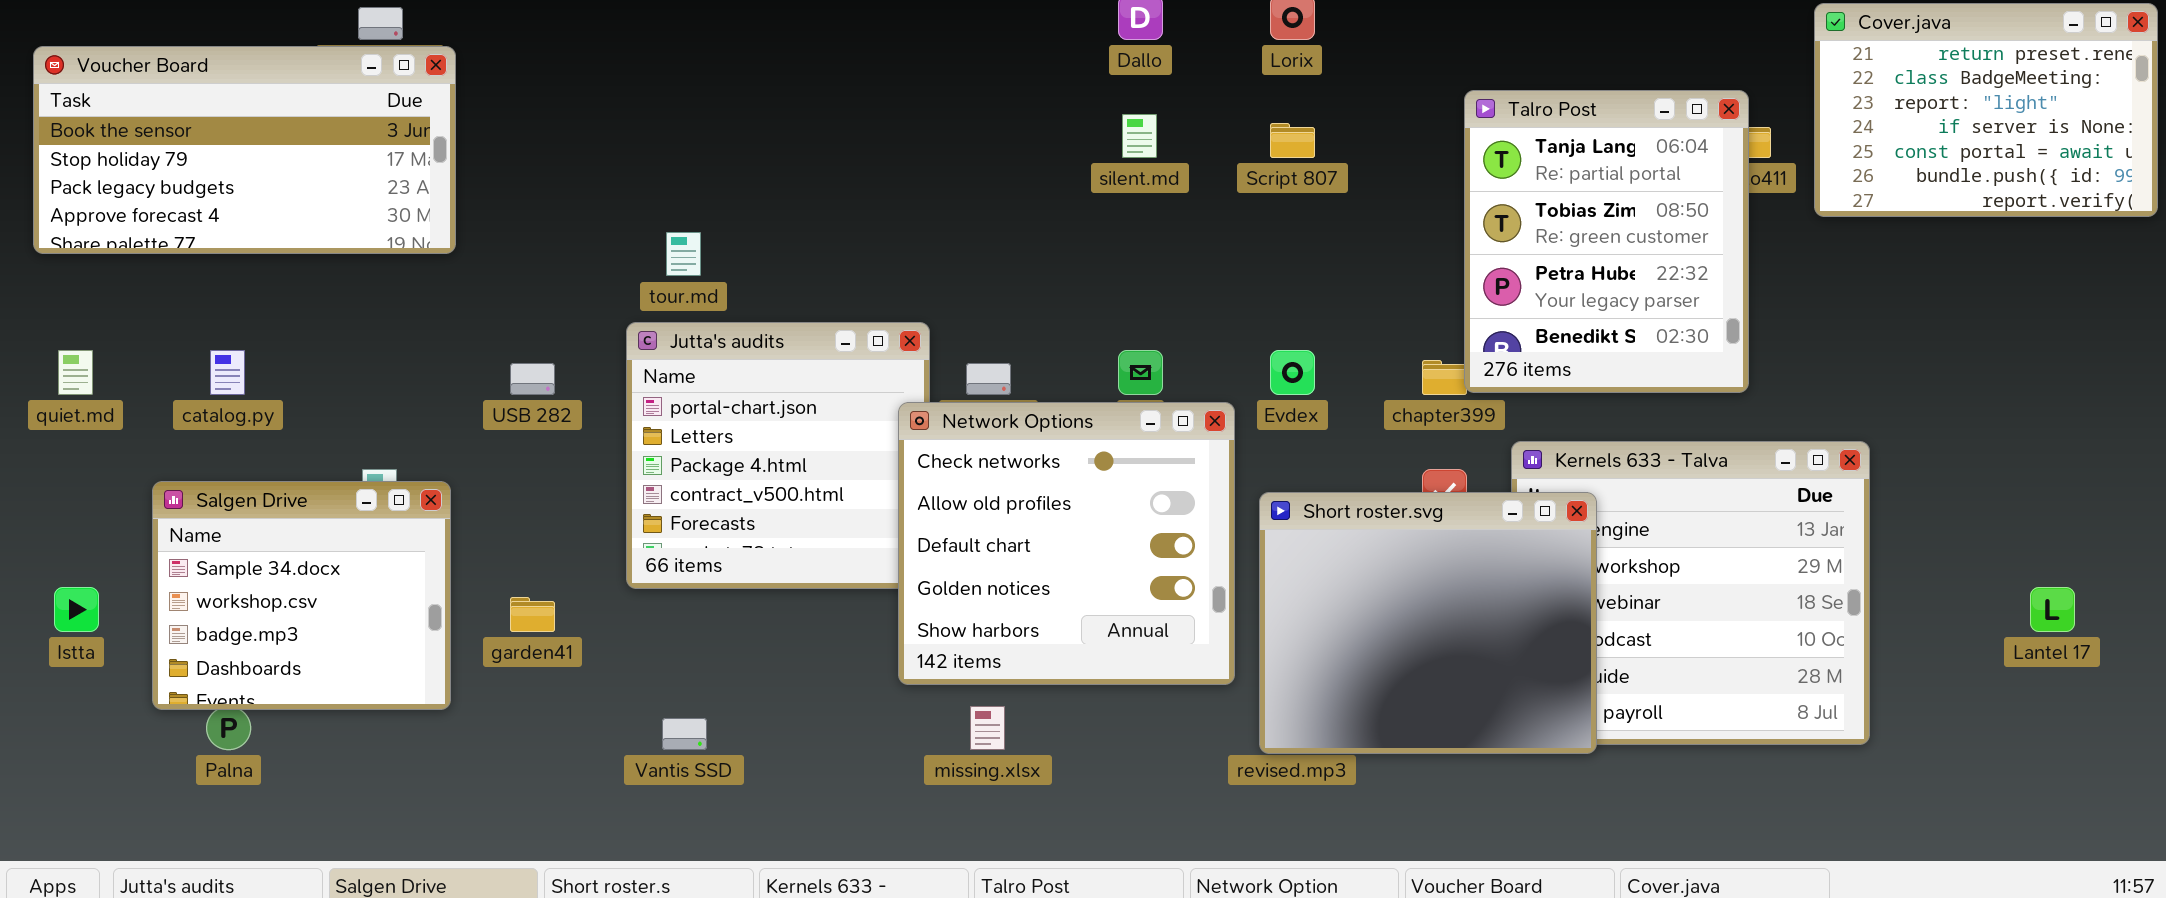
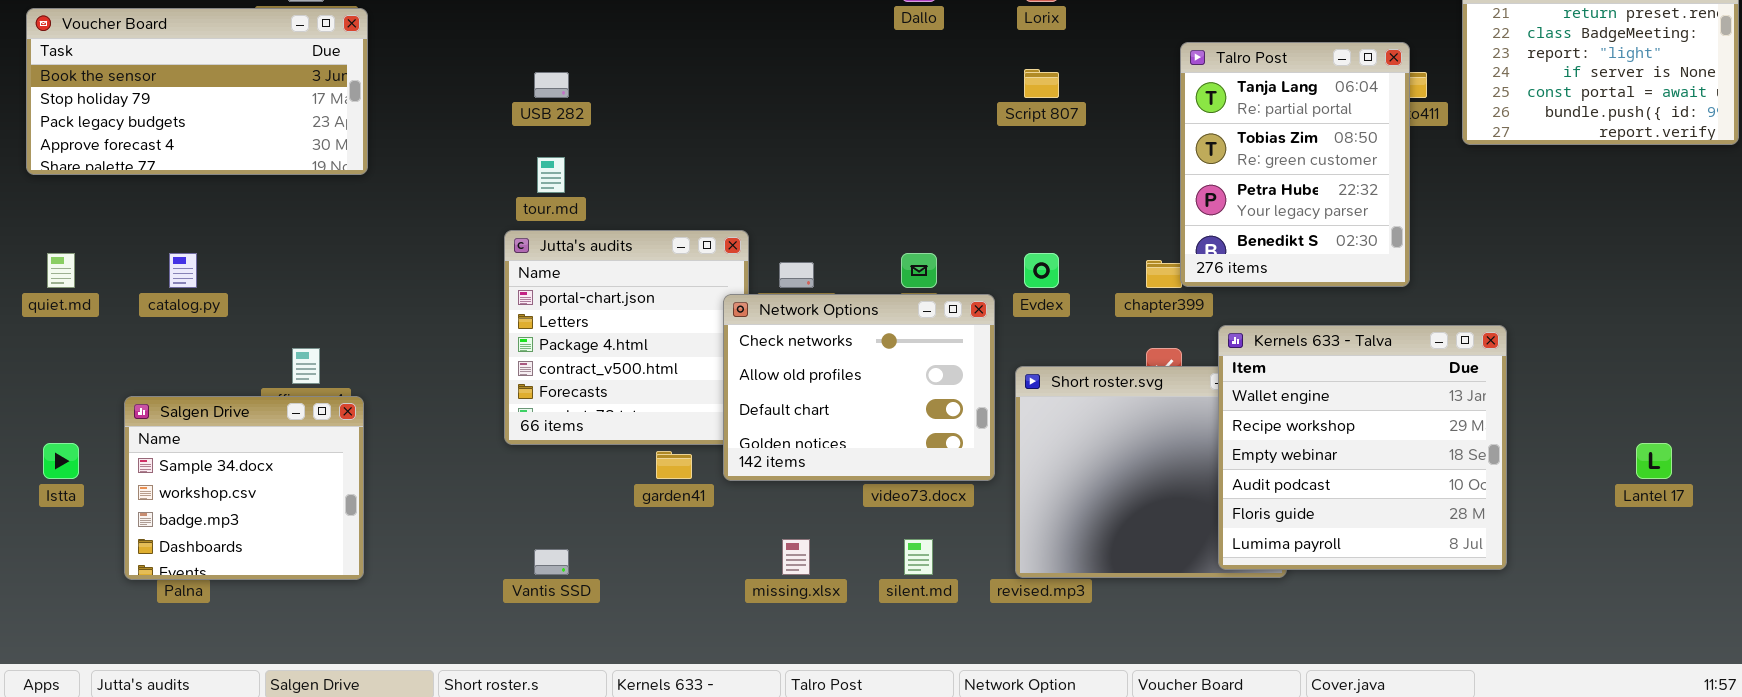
silent.md: [1122,114,1157,158] -> [904,539,933,575], moved
USB 282: [510,363,555,395] -> [534,72,569,98], moved
Network Options: [898,402,1235,685] -> [723,294,995,481], resized
Kernels 633 - Talva: [1511,441,1870,745] -> [1218,325,1507,570], raised
Salgen Drive: [152,481,451,710] -> [124,396,364,580], moved
garden41: [510,597,555,632] -> [656,451,692,479], moved

